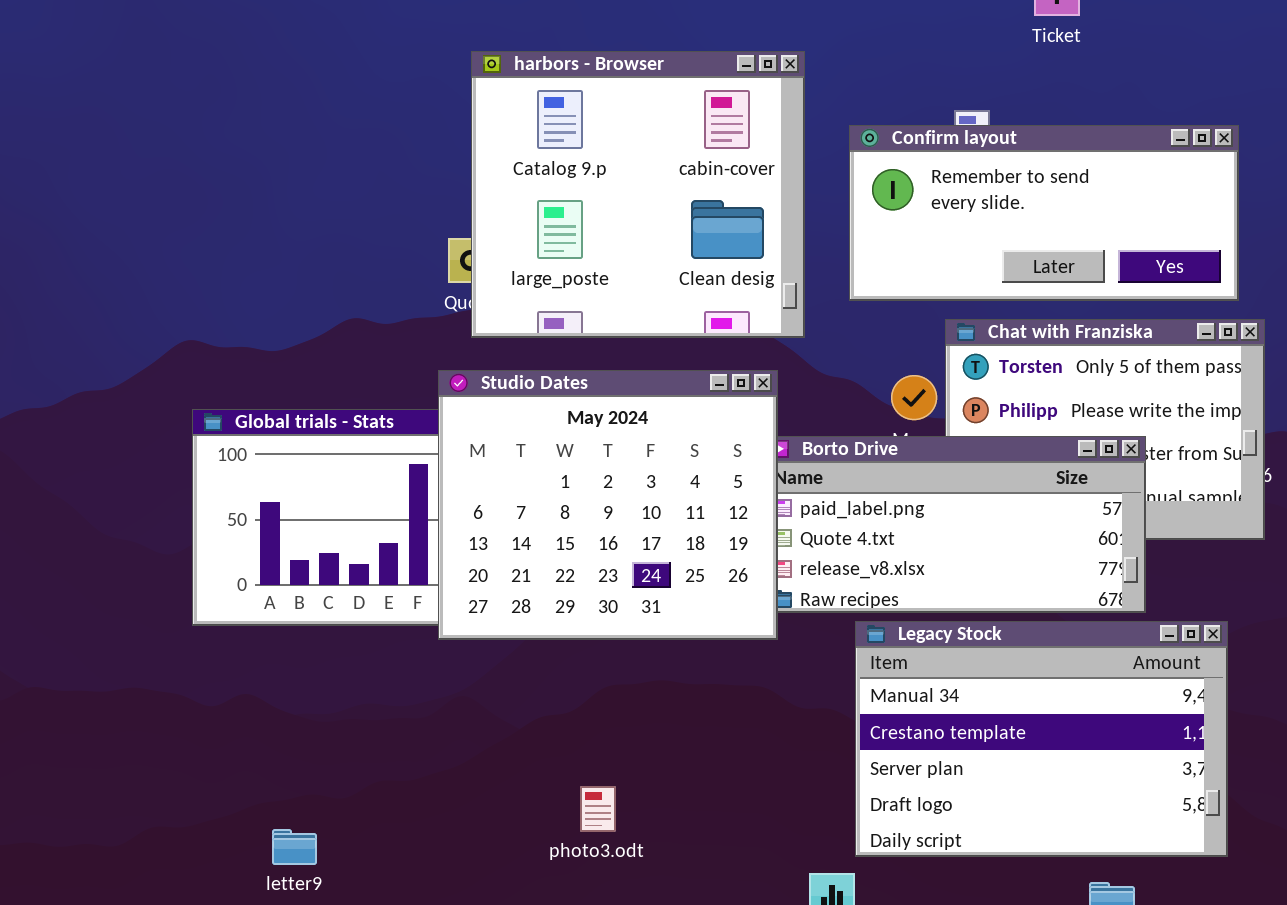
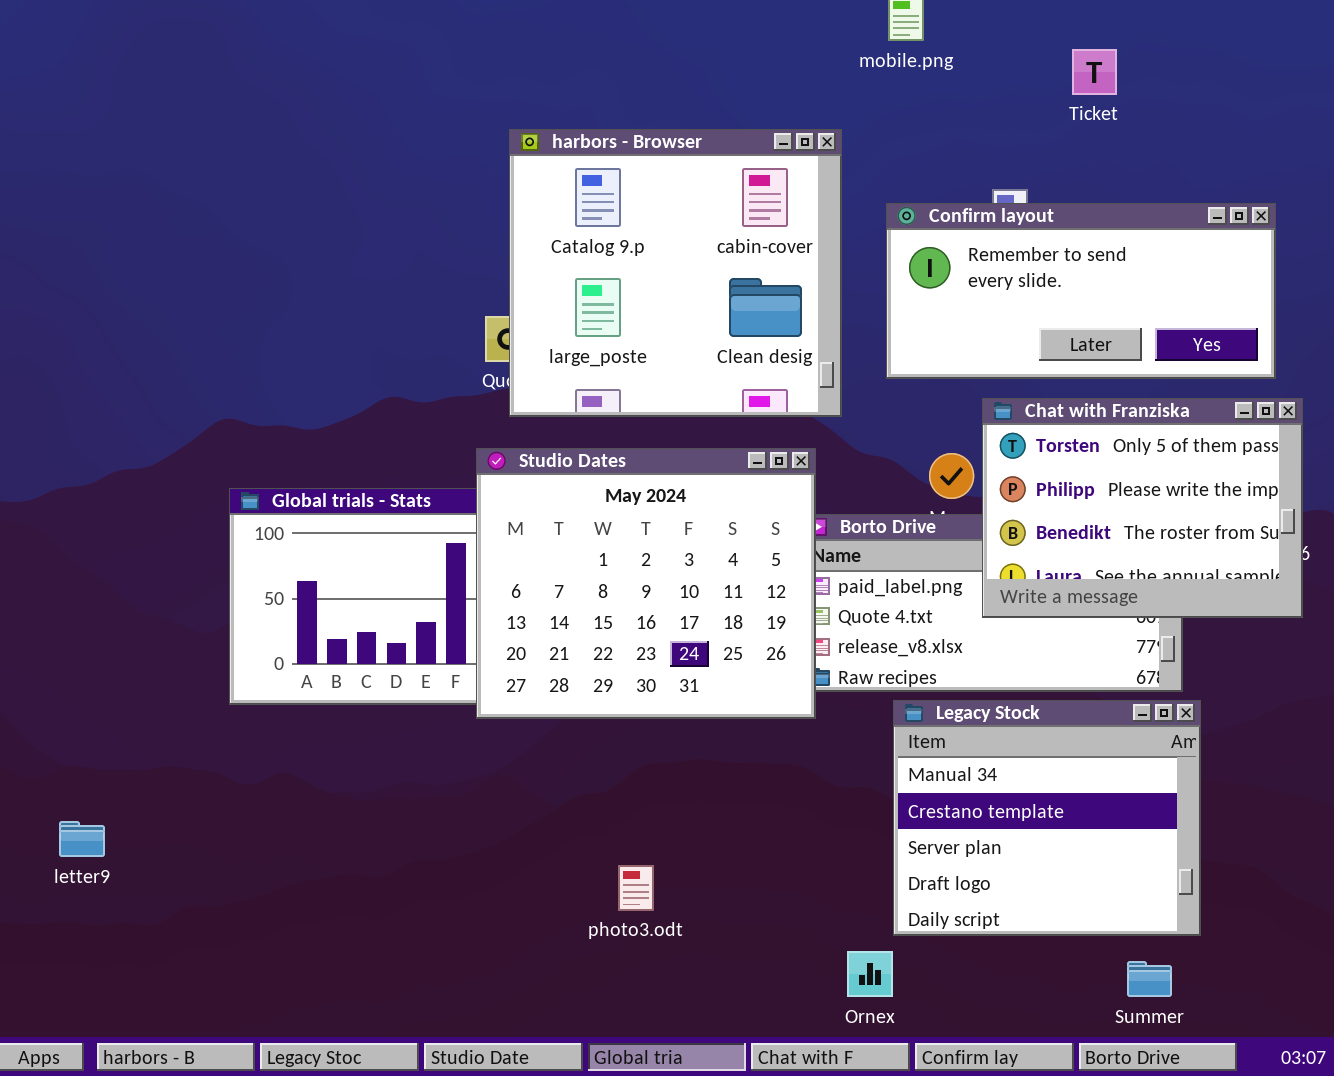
Chat with Franziska: [945,319,1265,540] -> [982,398,1303,618], raised
Legacy Stock: [855,621,1228,857] -> [893,700,1201,936], resized
letter9: [272,829,317,865] -> [59,821,105,857], moved

